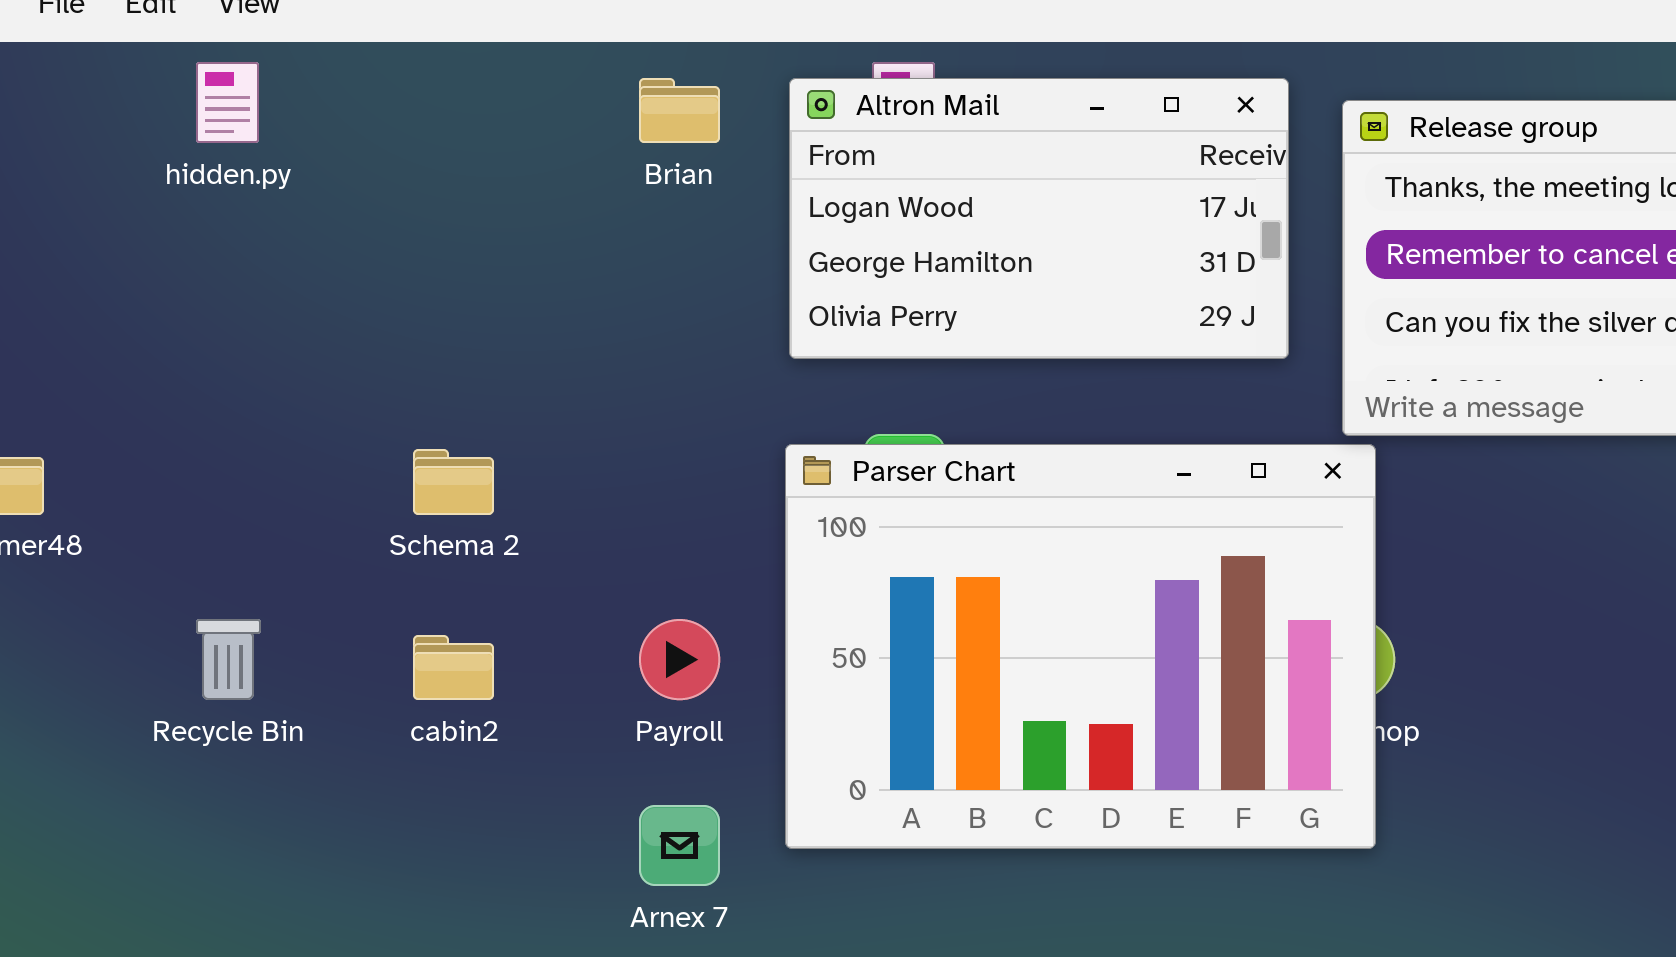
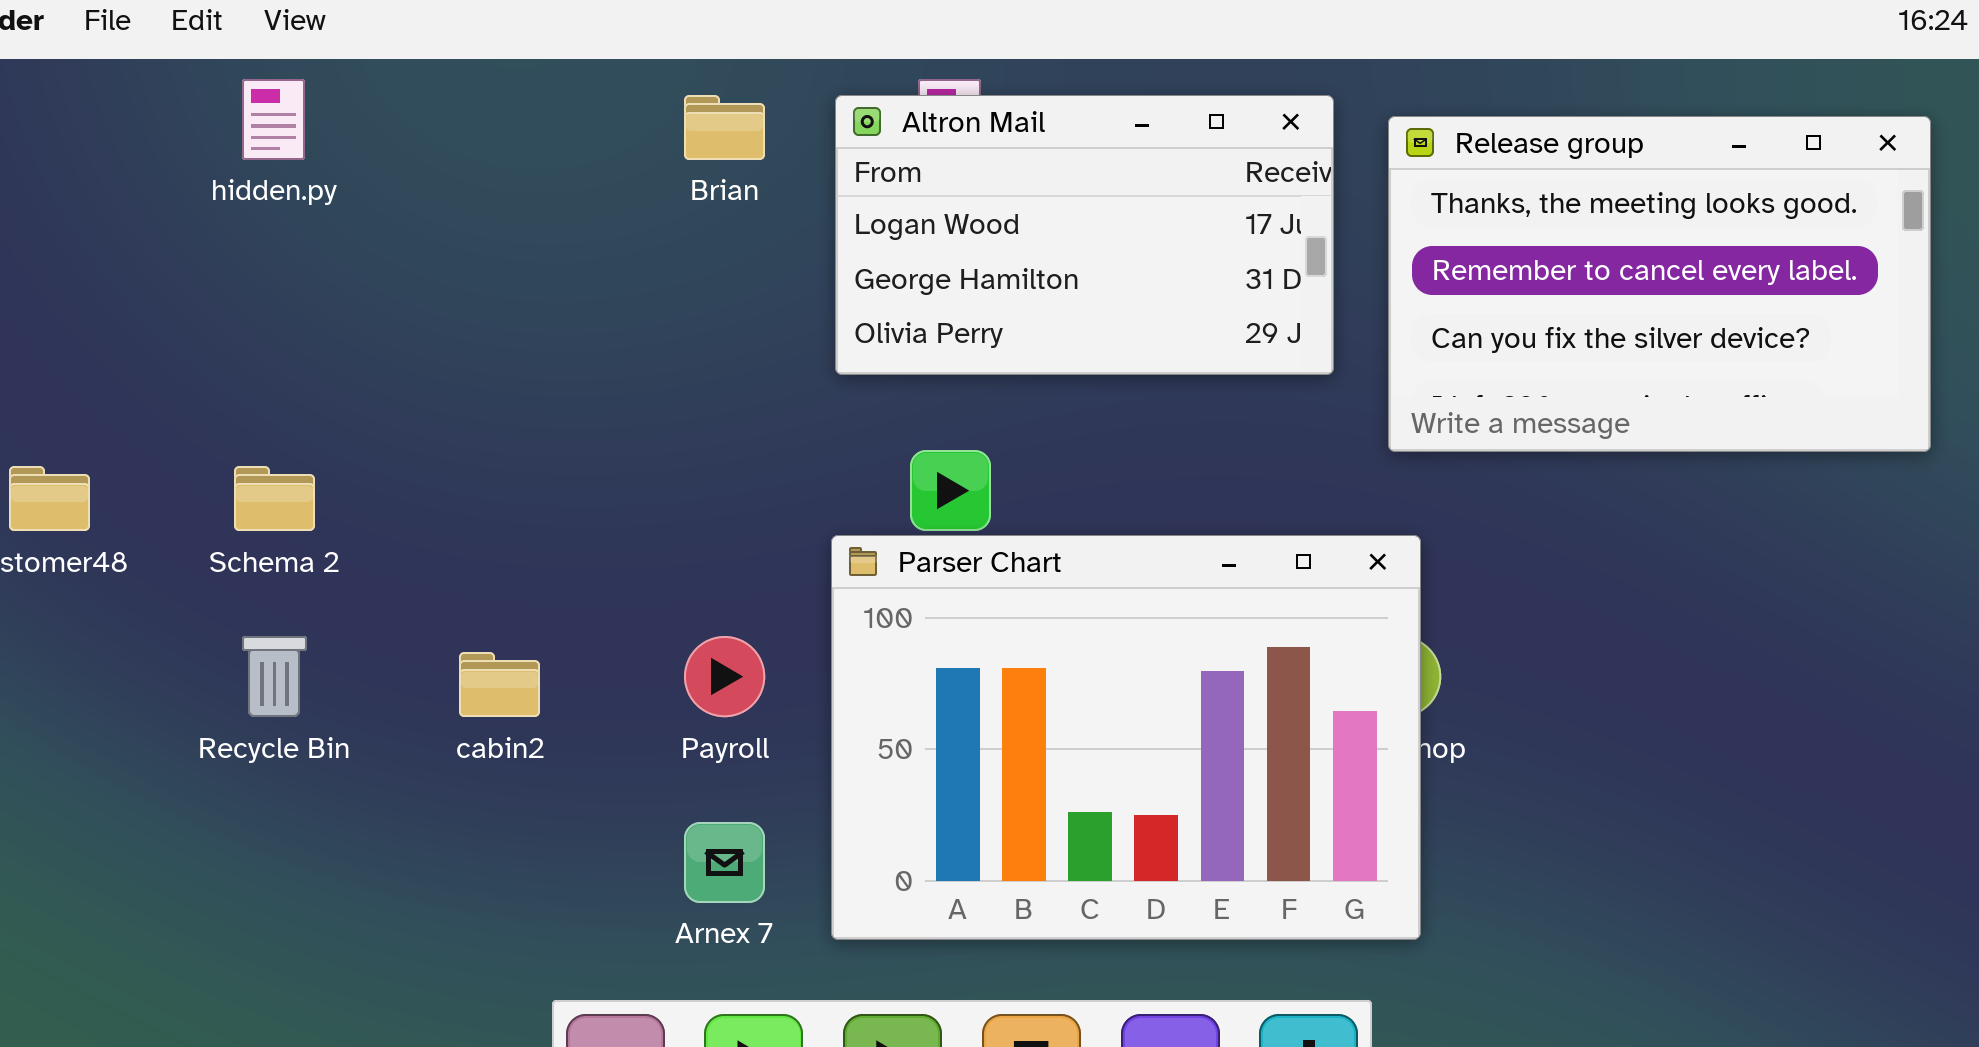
Parser Chart: [785,444,1376,849] -> [831,535,1421,940], moved
Schema 2: [413,449,494,515] -> [234,466,315,531], moved

